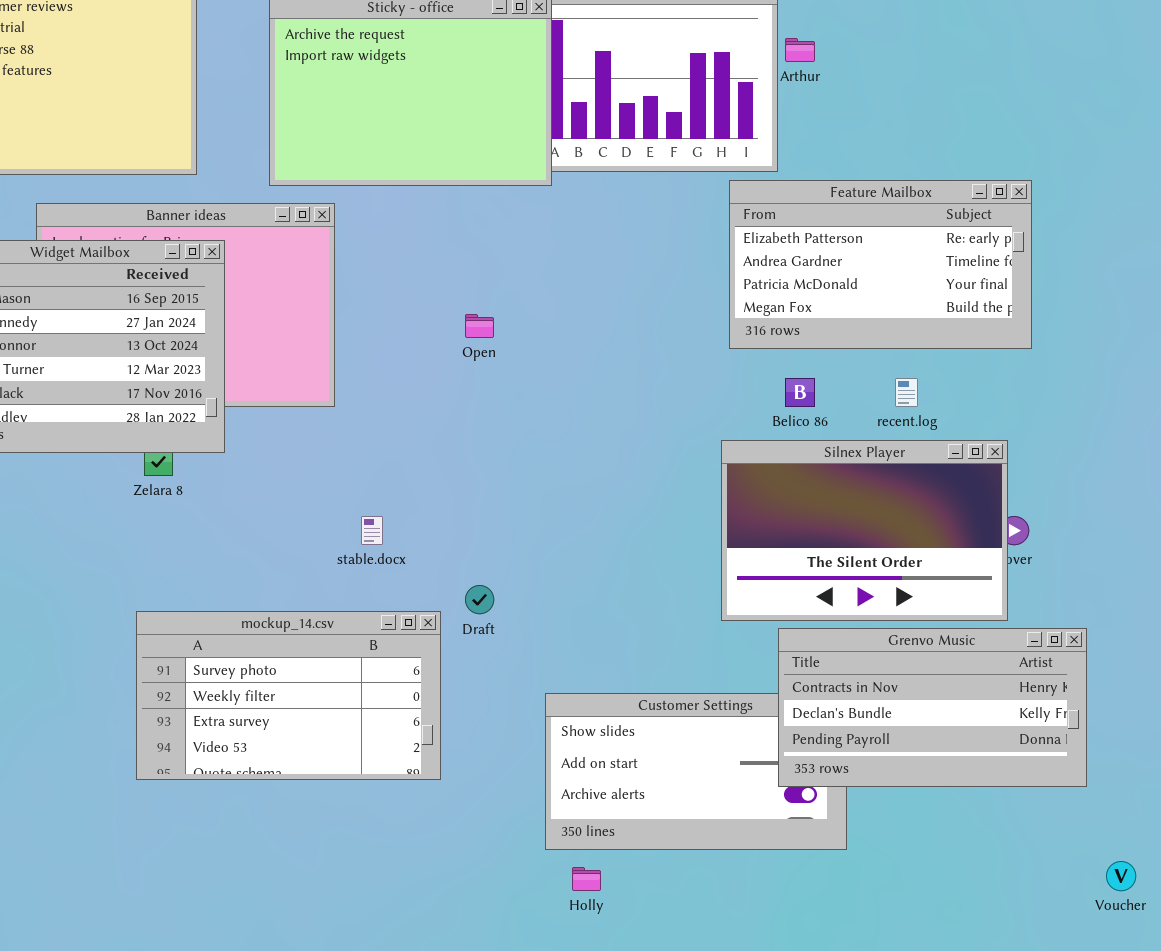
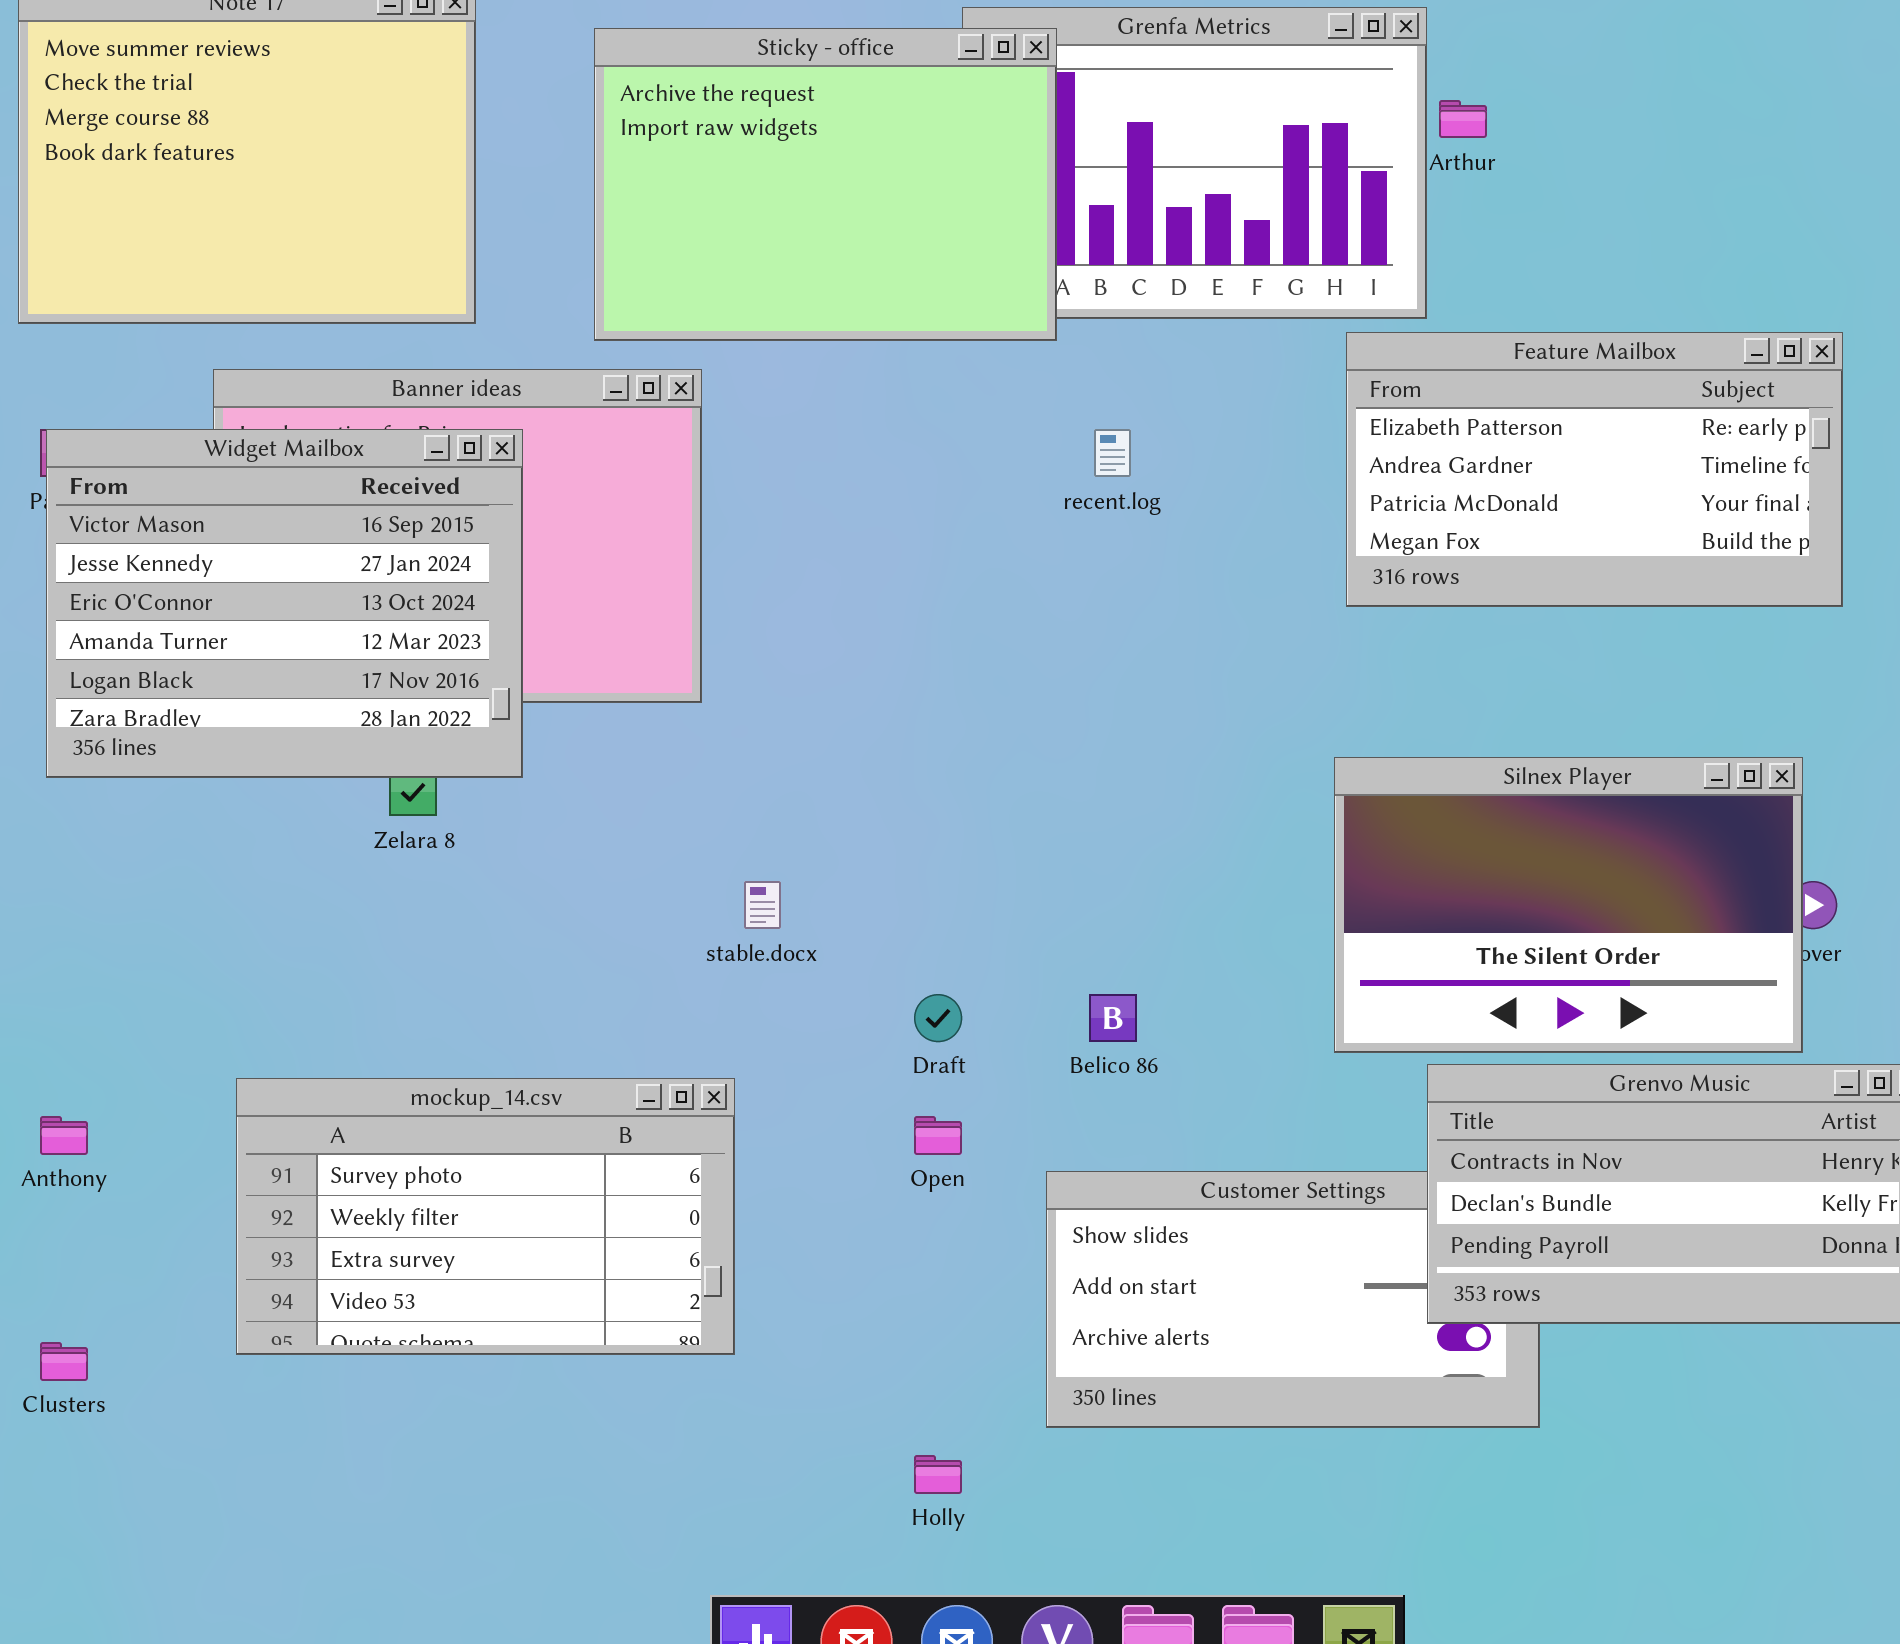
Open: [465,314,494,338] -> [914,1116,962,1155], moved
Belico 86: [785,378,815,407] -> [1089,994,1137,1042], moved
recent.log: [895,378,918,407] -> [1094,429,1131,477], moved
mockup_14.csv: [136,611,441,780] -> [236,1078,735,1355], moved
Holly: [572,867,601,891] -> [914,1455,962,1494], moved

